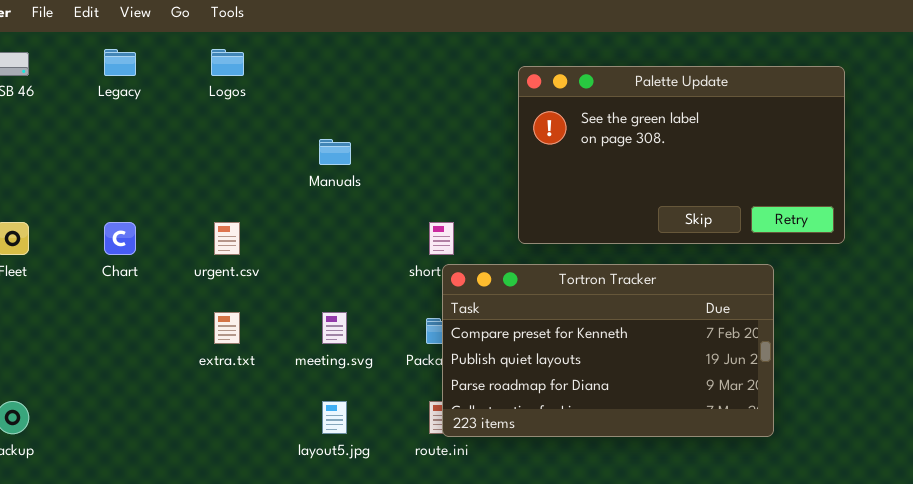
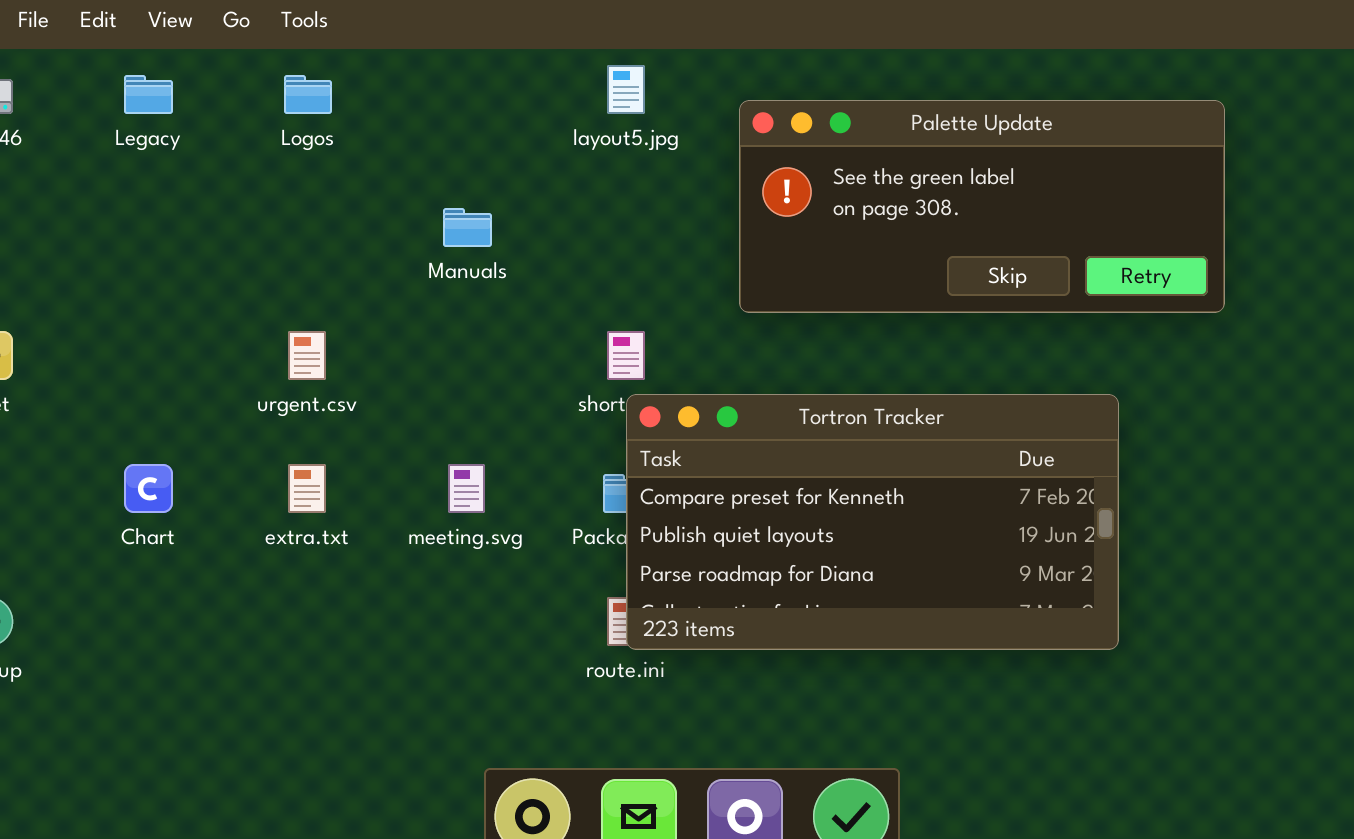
Palette Update: [518,66,845,244] -> [739,100,1225,313], resized
Chart: [104,222,136,255] -> [124,464,173,513], moved
layout5.jpg: [322,401,347,434] -> [607,65,645,114], moved

